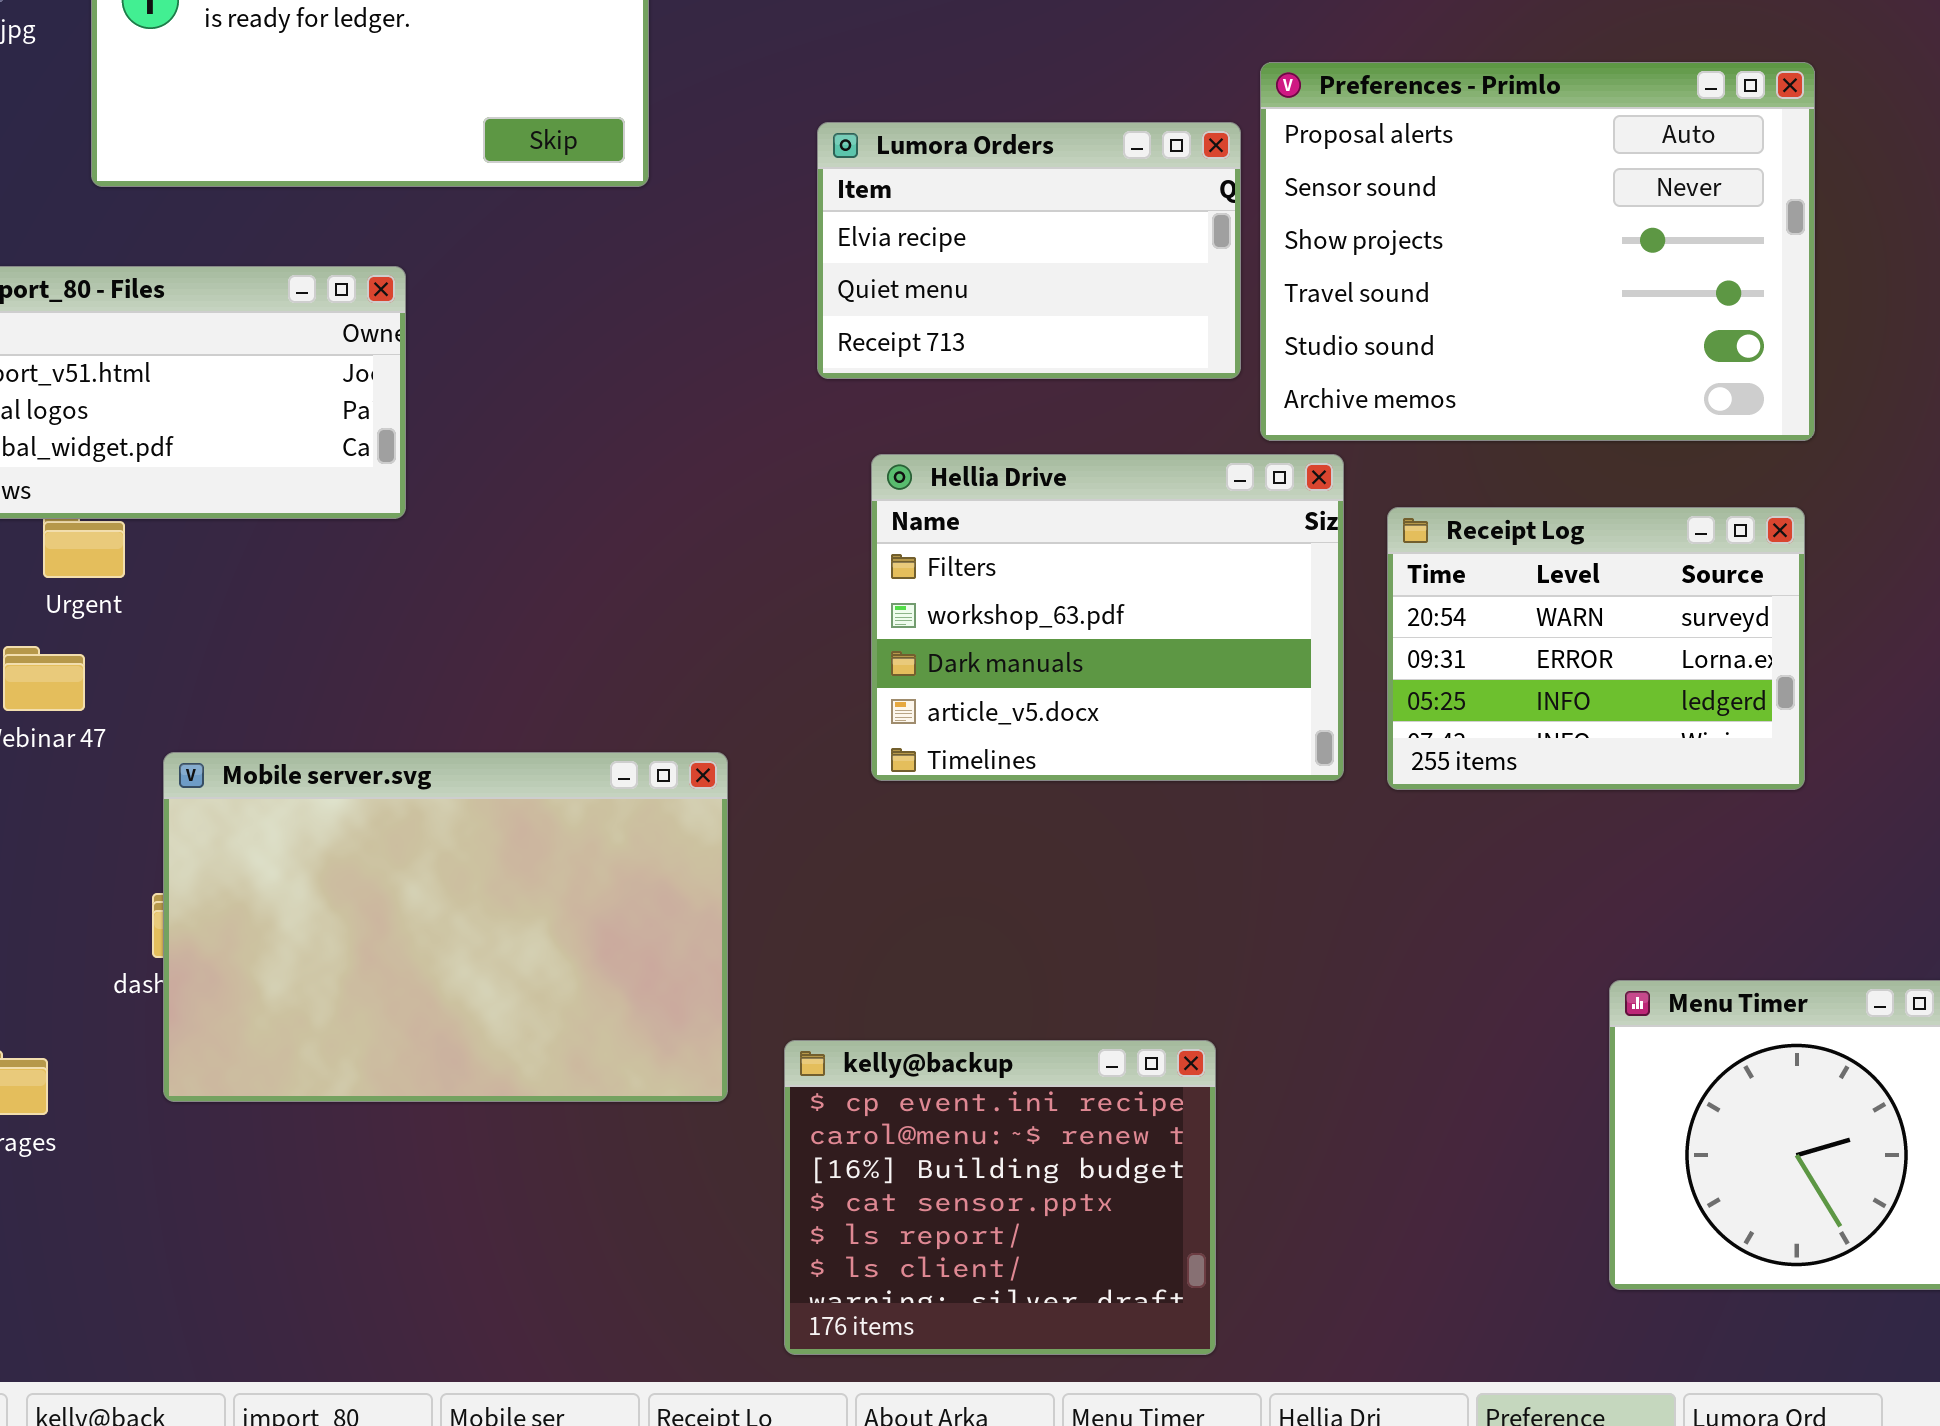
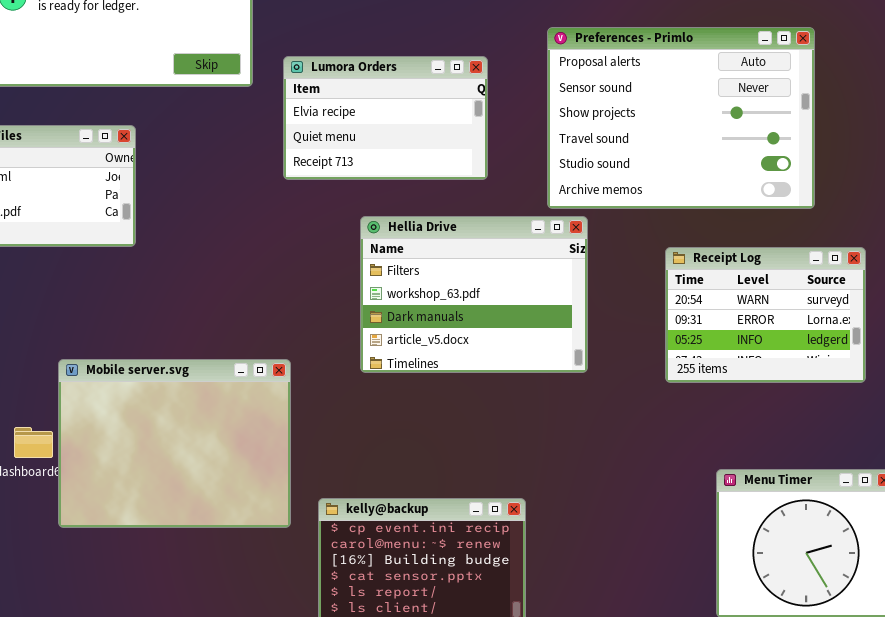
Lumora Orders: [817,122,1241,379] -> [283,56,488,180], moved
Receipt Log: [1387,507,1805,790] -> [665,247,866,383], moved
Mobile server.svg: [163,752,728,1102] -> [58,359,291,528], resized

